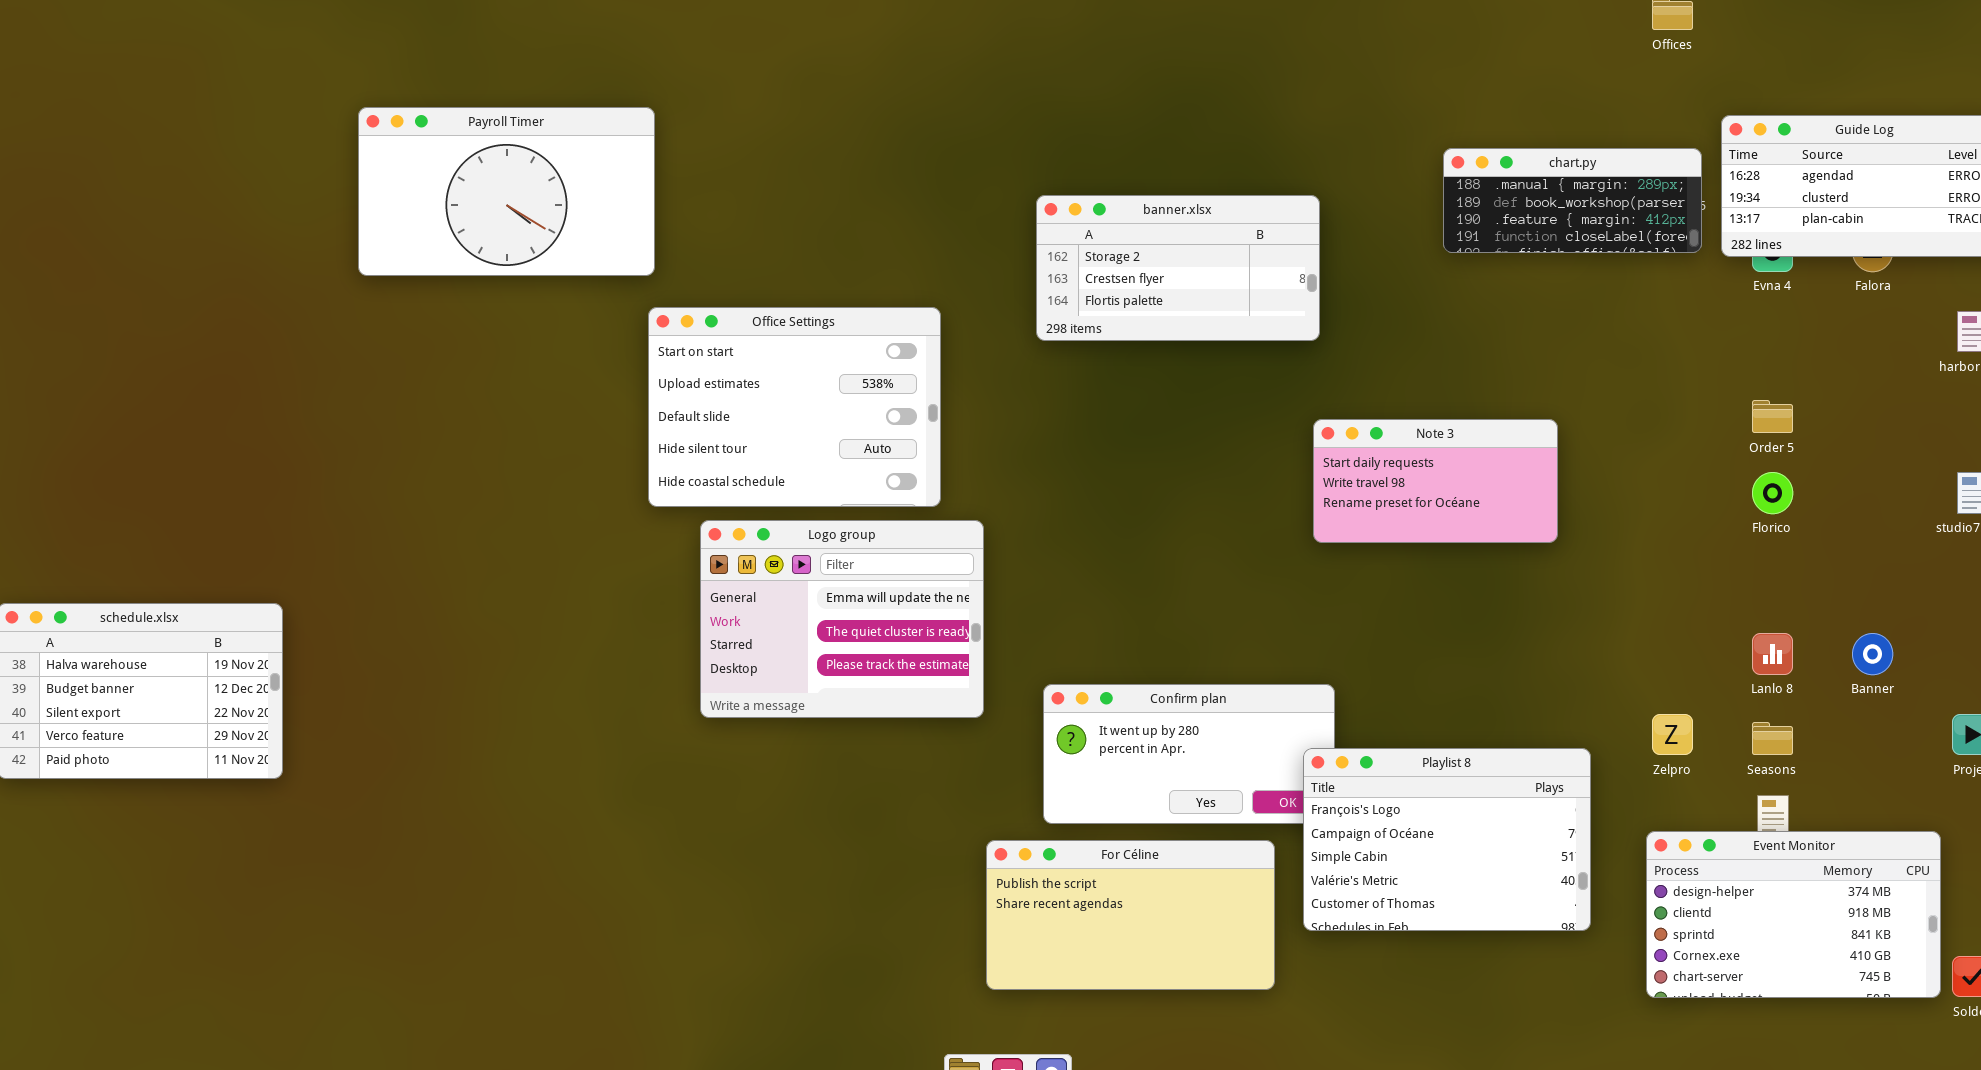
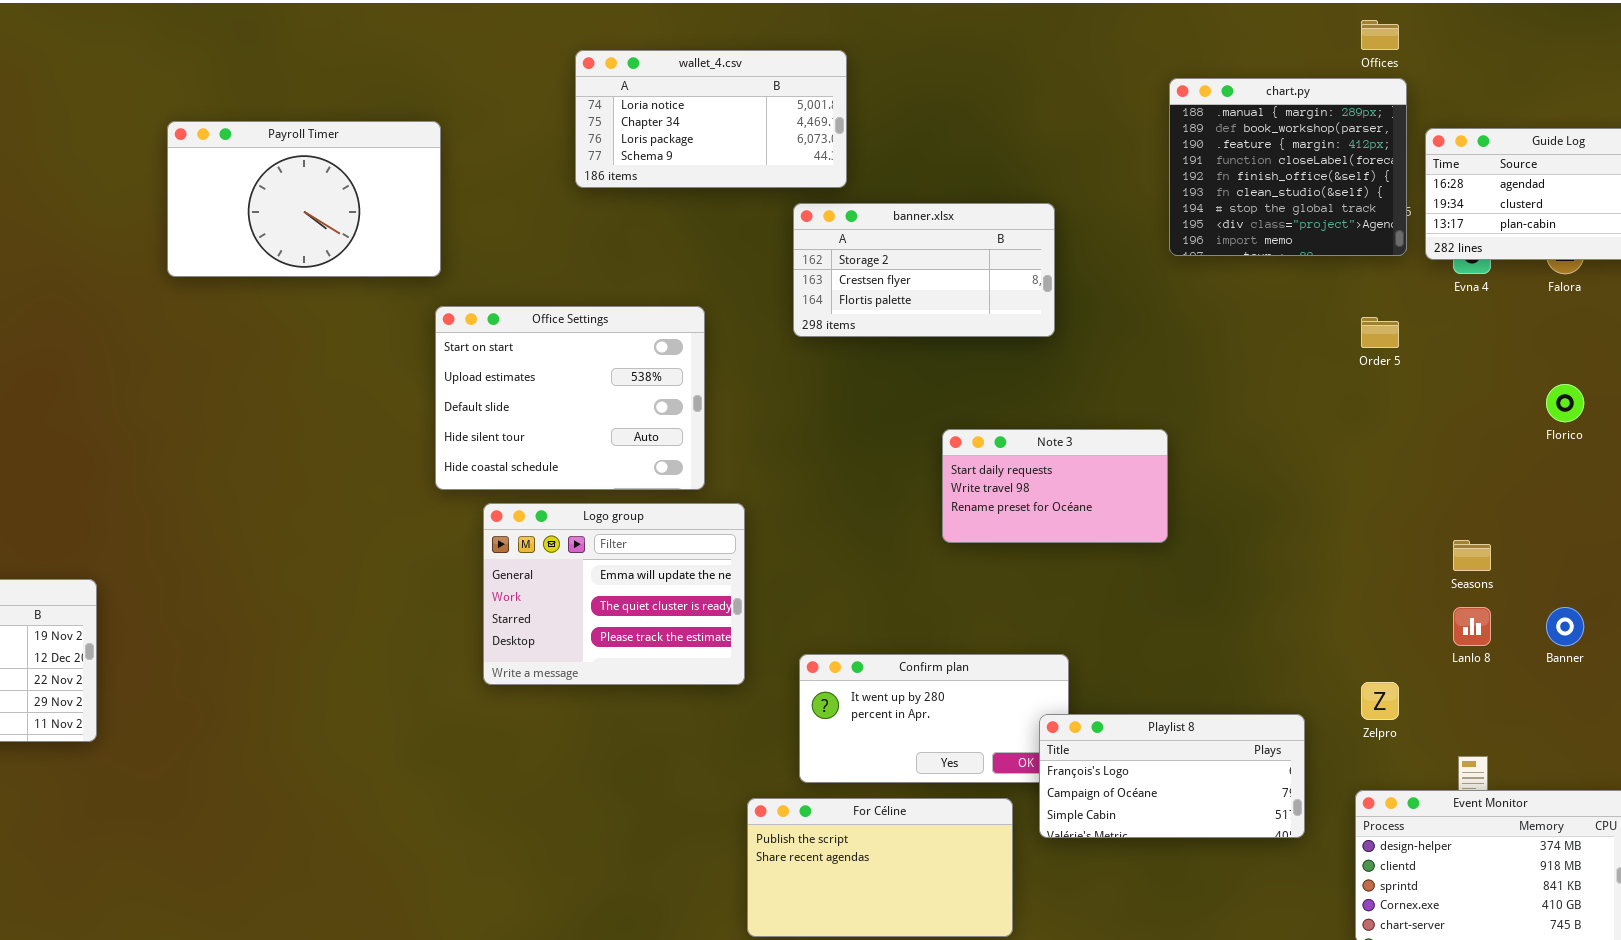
wallet_4.csv: none -> [575,50,847,188], opened
chart.py: [1443,148,1702,253] -> [1169,78,1407,256], resized
Order 5: [1752,400,1793,433] -> [1361,317,1399,348], moved
Note 3: [1313,419,1558,543] -> [942,429,1168,543], moved
Florico: [1752,472,1793,514] -> [1546,384,1584,422], moved
Seasons: [1752,722,1793,755] -> [1453,540,1491,571], moved
Playlist 8: [1303,748,1591,931] -> [1039,714,1305,838], resized

